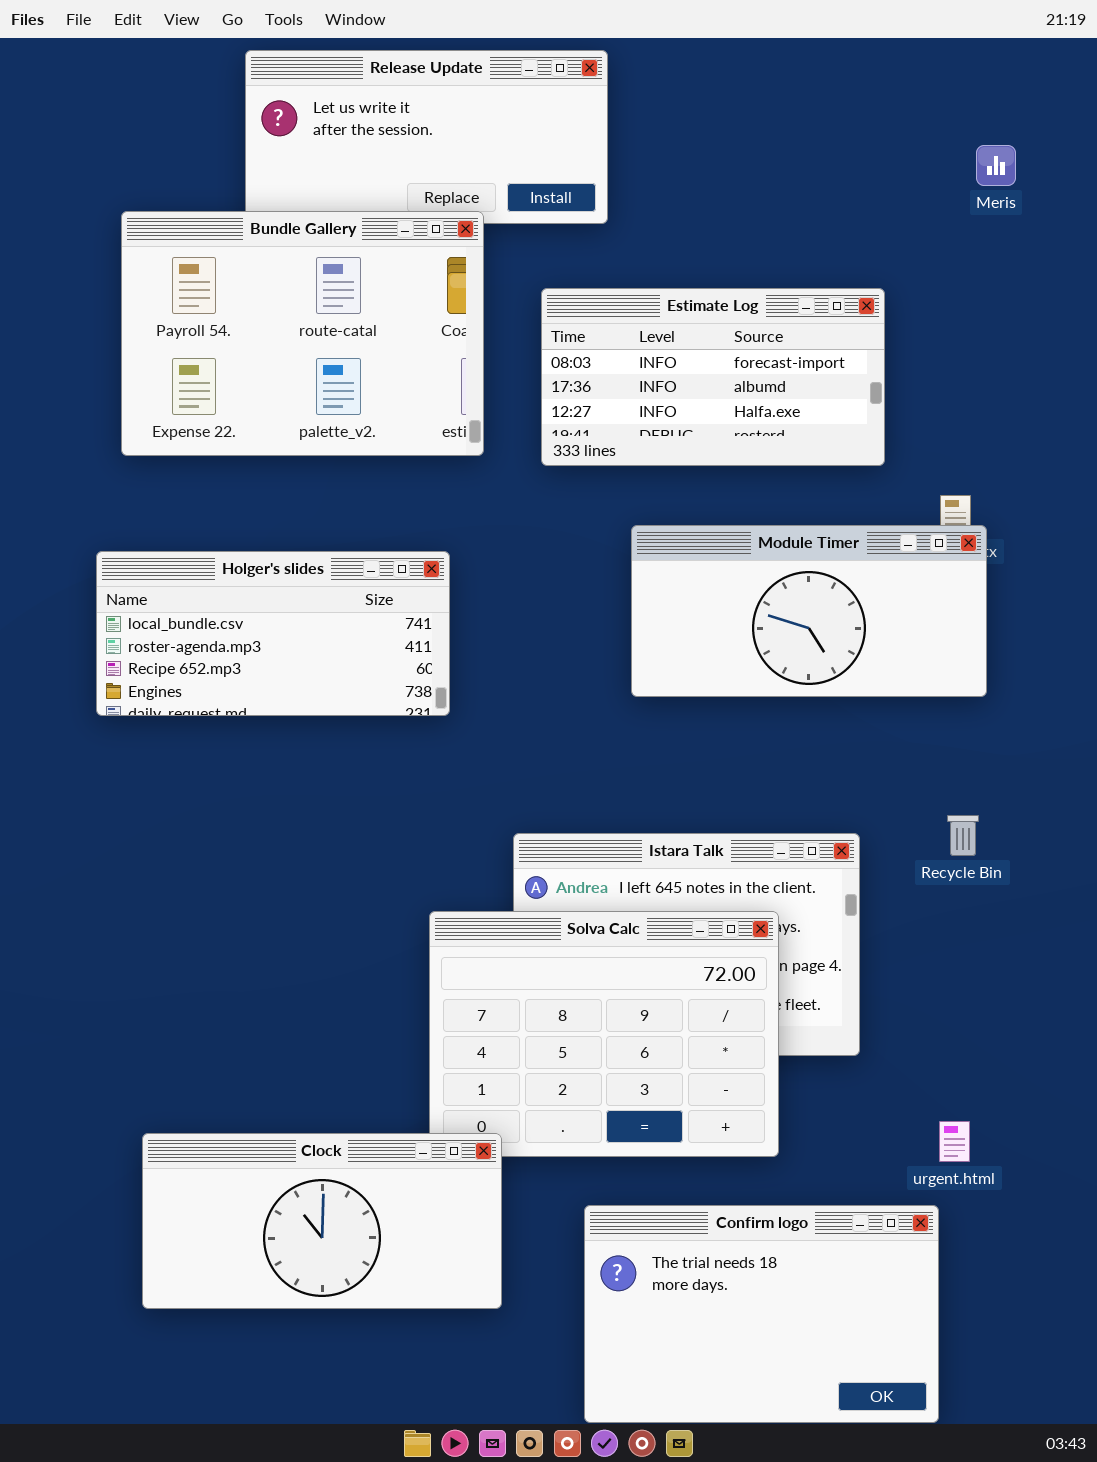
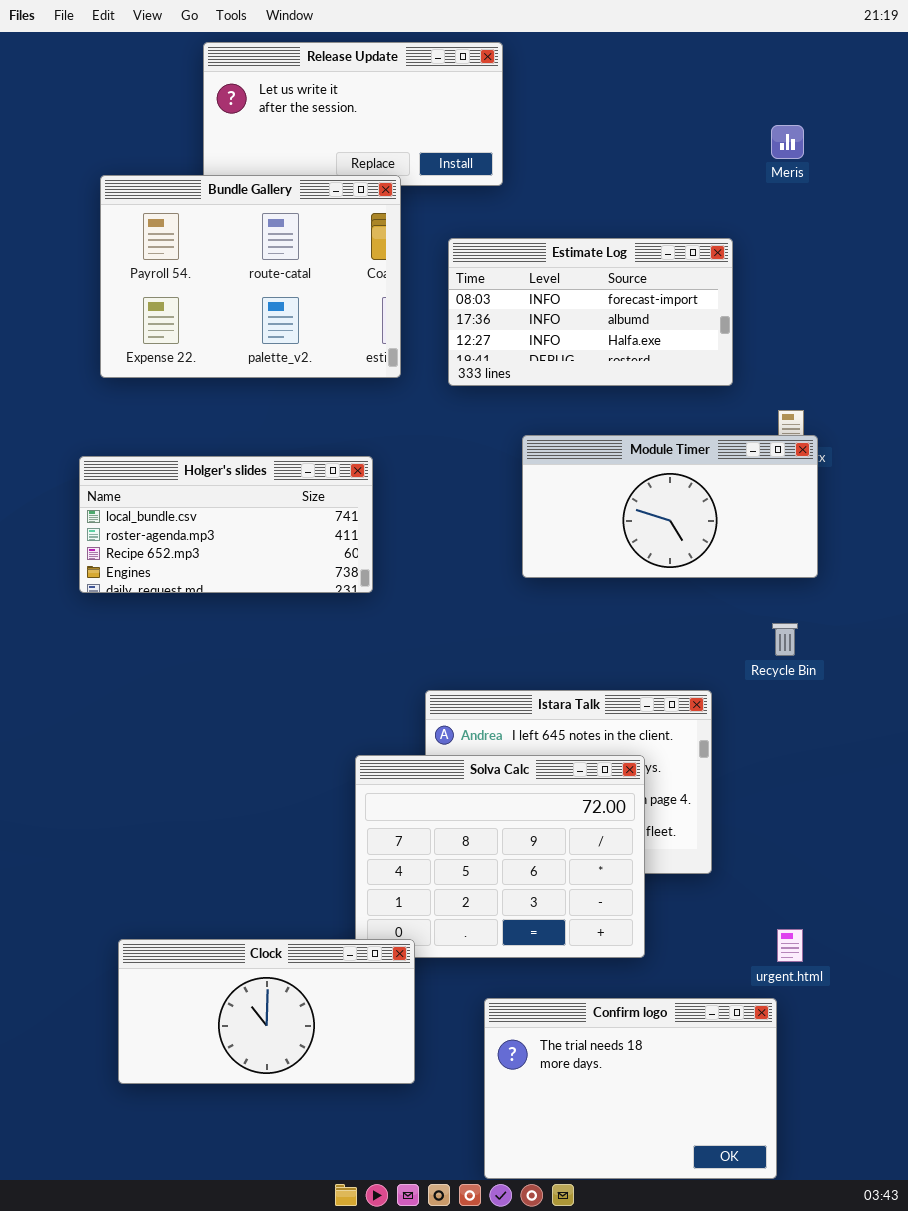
Meris: [976,145,1016,186] -> [771,125,804,159], moved
Recycle Bin: [947,815,979,856] -> [772,623,798,656], moved

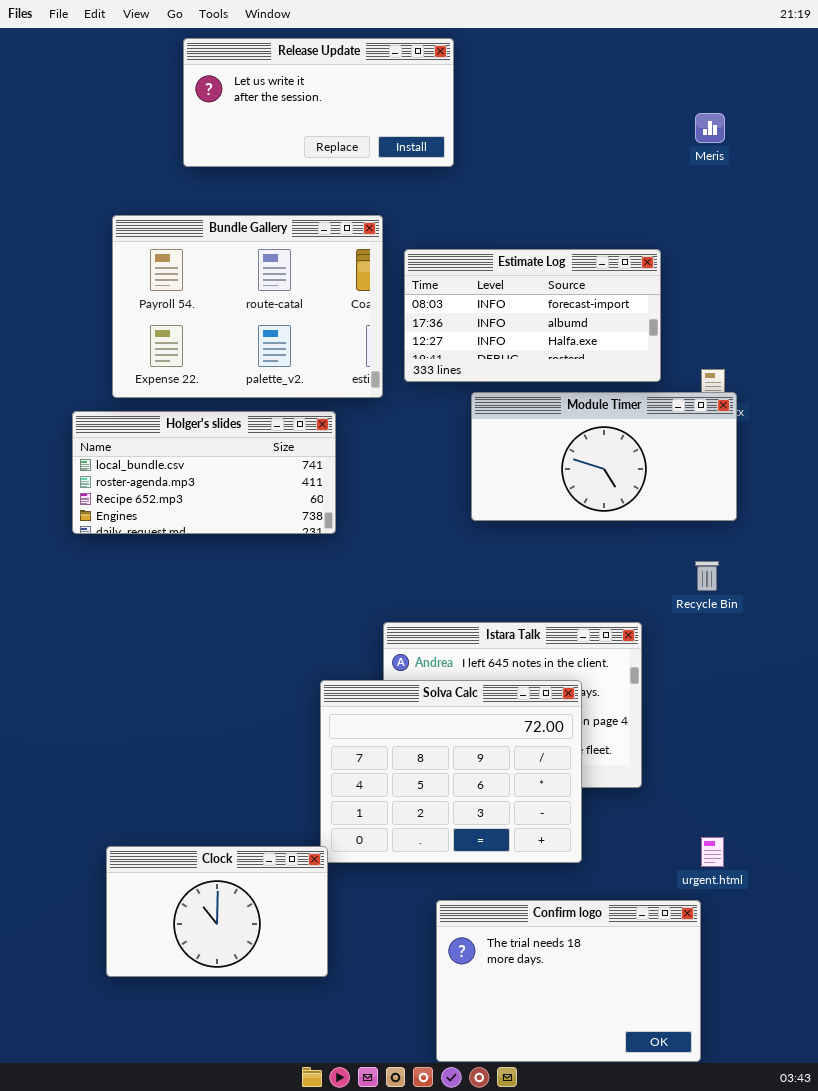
Bundle Gallery: [100,175,401,378] -> [112,215,383,398], moved
Estimate Log: [448,238,733,386] -> [404,249,661,382], moved
Clock: [118,939,415,1084] -> [106,846,328,977], resized

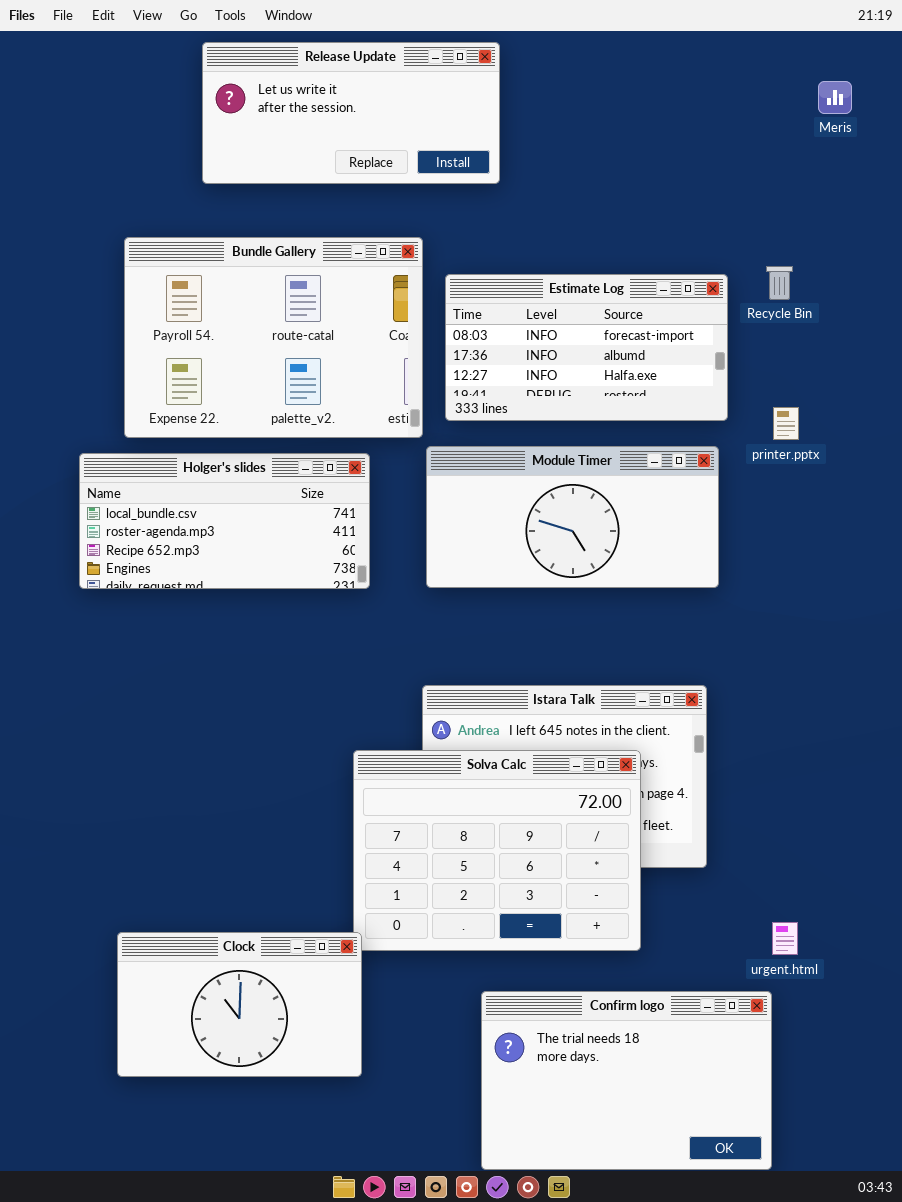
Meris: [695,113,725,143] -> [818,81,852,114], moved
Module Timer: [471,392,737,521] -> [426,446,719,588], moved
Recycle Bin: [695,561,719,591] -> [766,266,793,300], moved

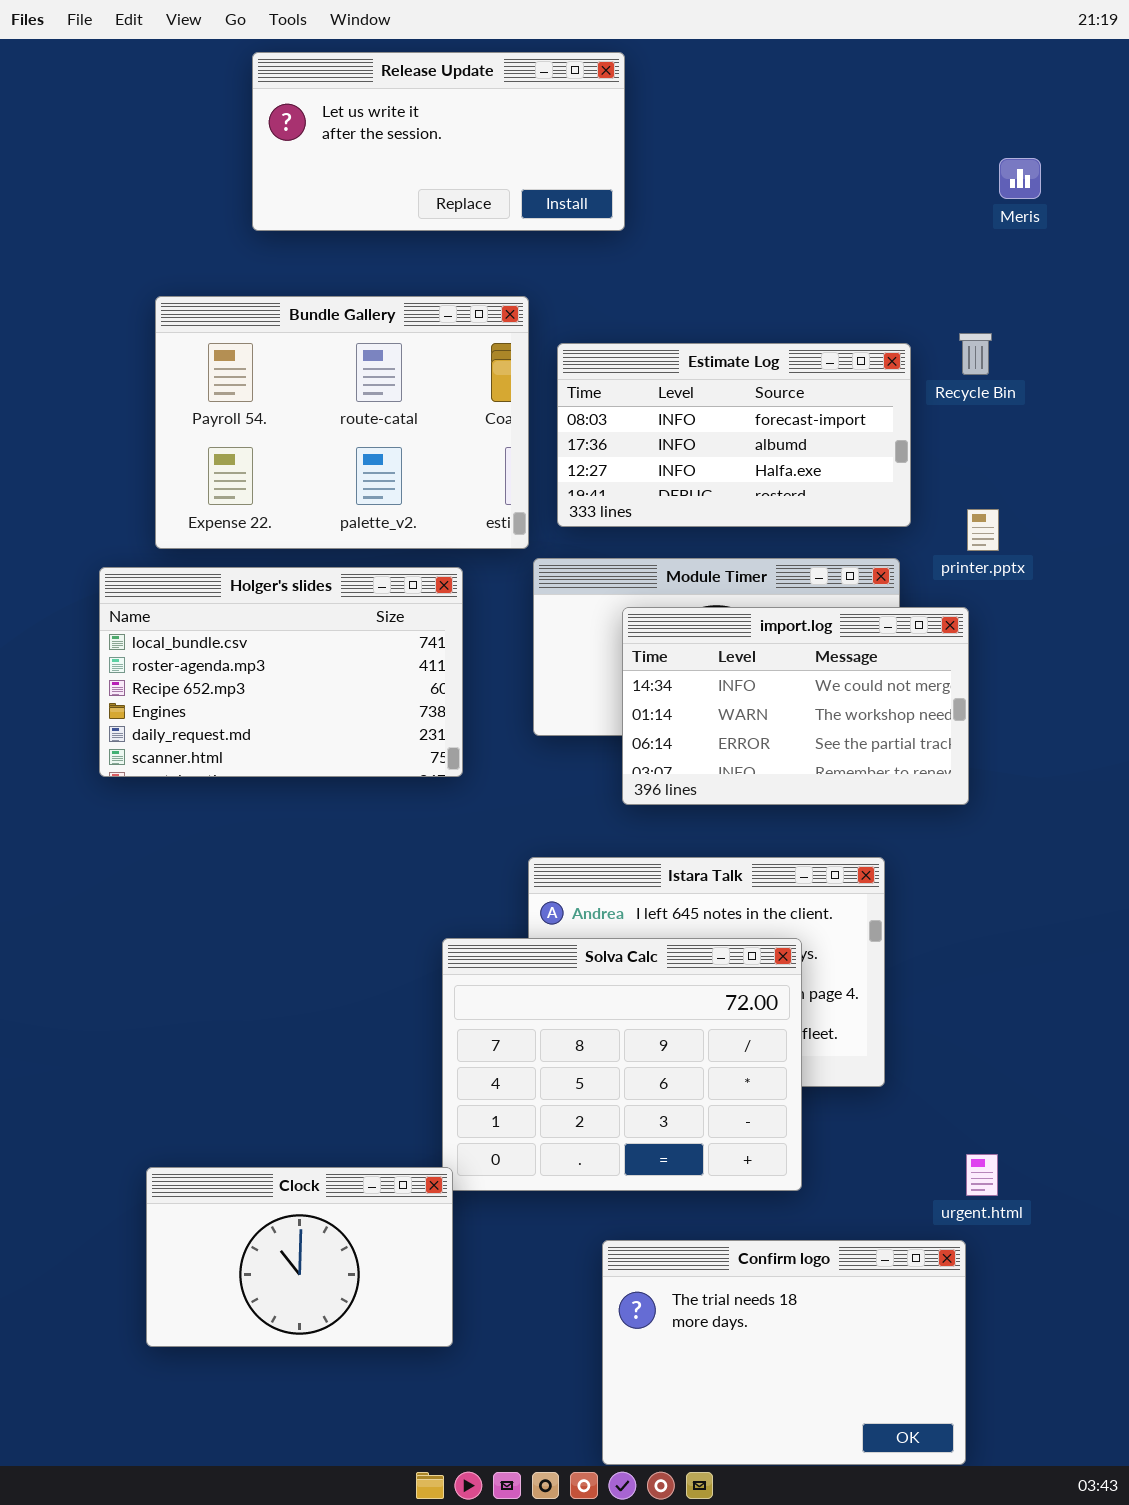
Meris: [818,81,852,114] -> [999,158,1041,199], moved
Holger's slides: [79,453,370,589] -> [99,567,463,777], resized
import.log: none -> [622,607,969,805], opened

